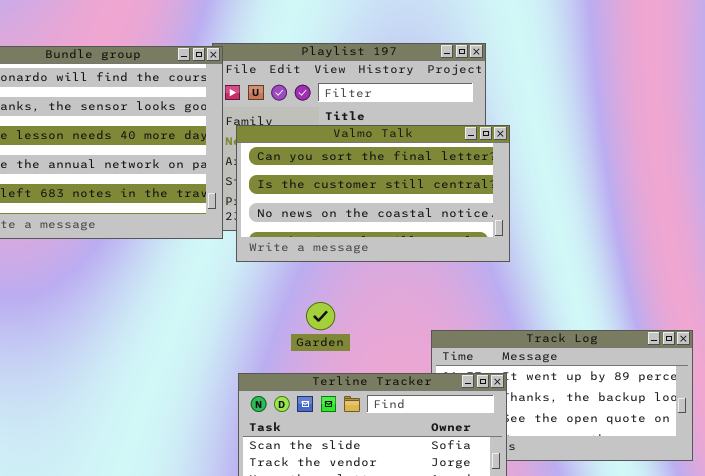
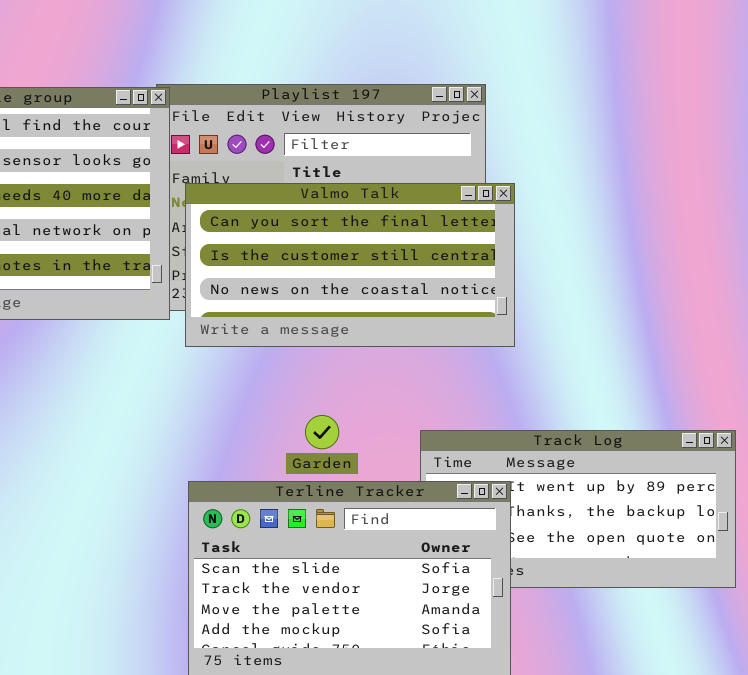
Garden: [306,302,335,330] -> [305,415,339,449], moved

